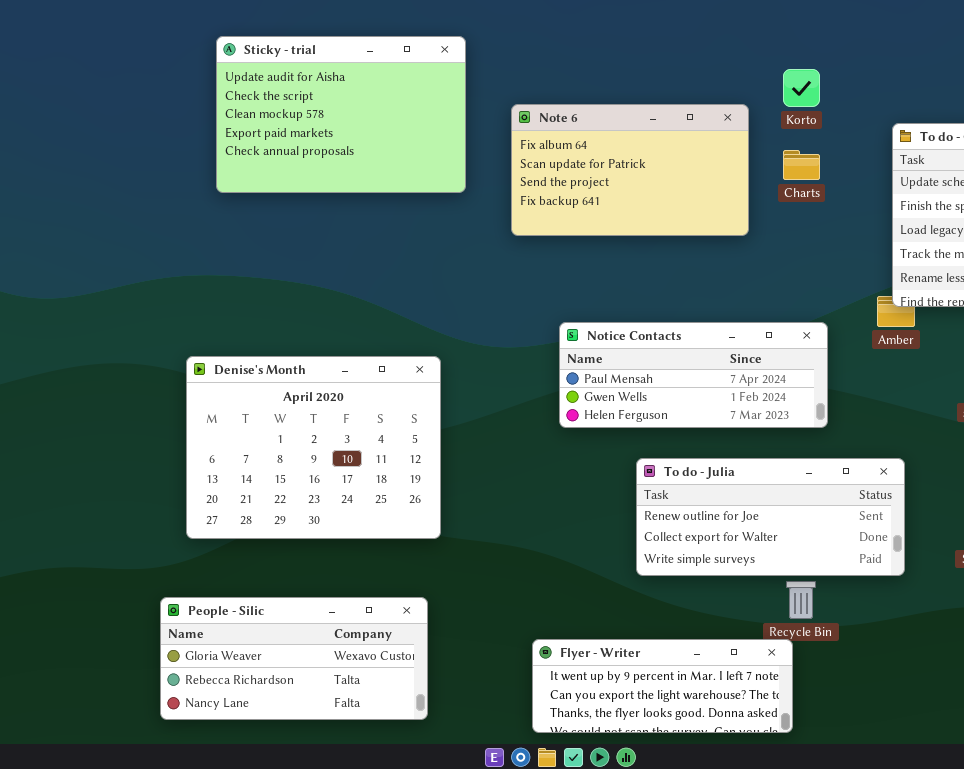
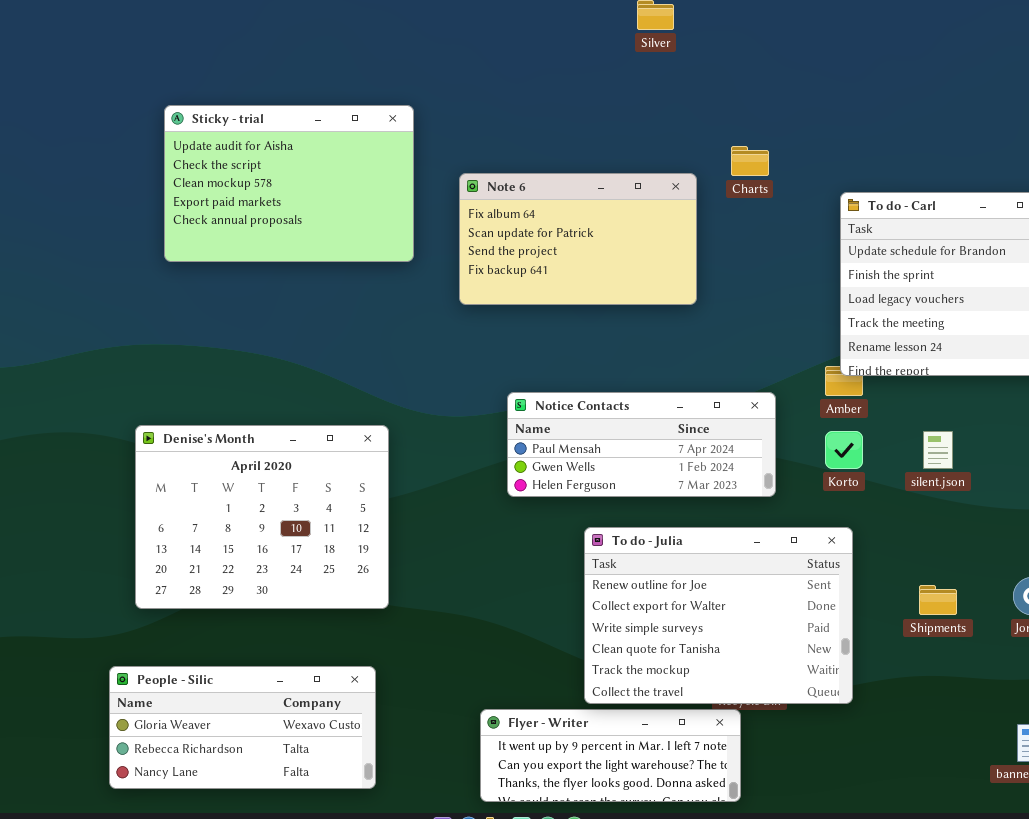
Korto: [783,69,820,107] -> [825,431,863,469], moved
Charts: [783,150,820,180] -> [731,146,769,176], moved
To do - Julia: [636,458,905,576] -> [584,527,853,704], resized

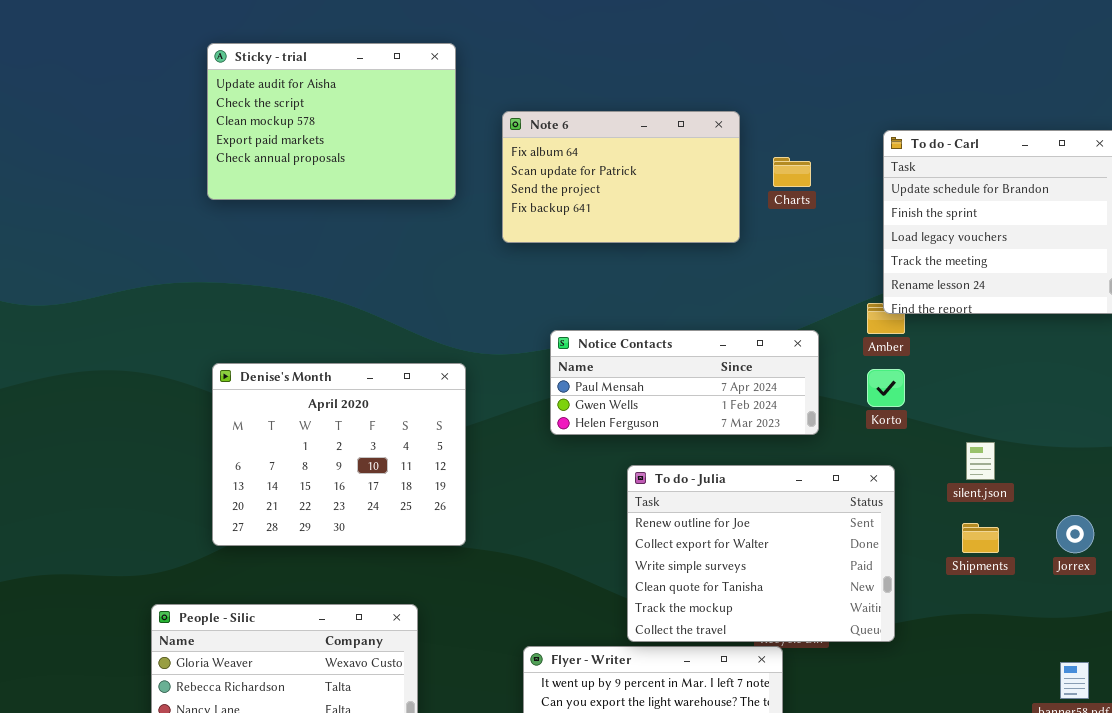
Charts: [731,146,769,176] -> [773,157,811,187], moved
Denise's Month: [135,425,389,609] -> [212,363,466,546], moved
silent.json: [923,431,953,469] -> [966,442,995,480], moved

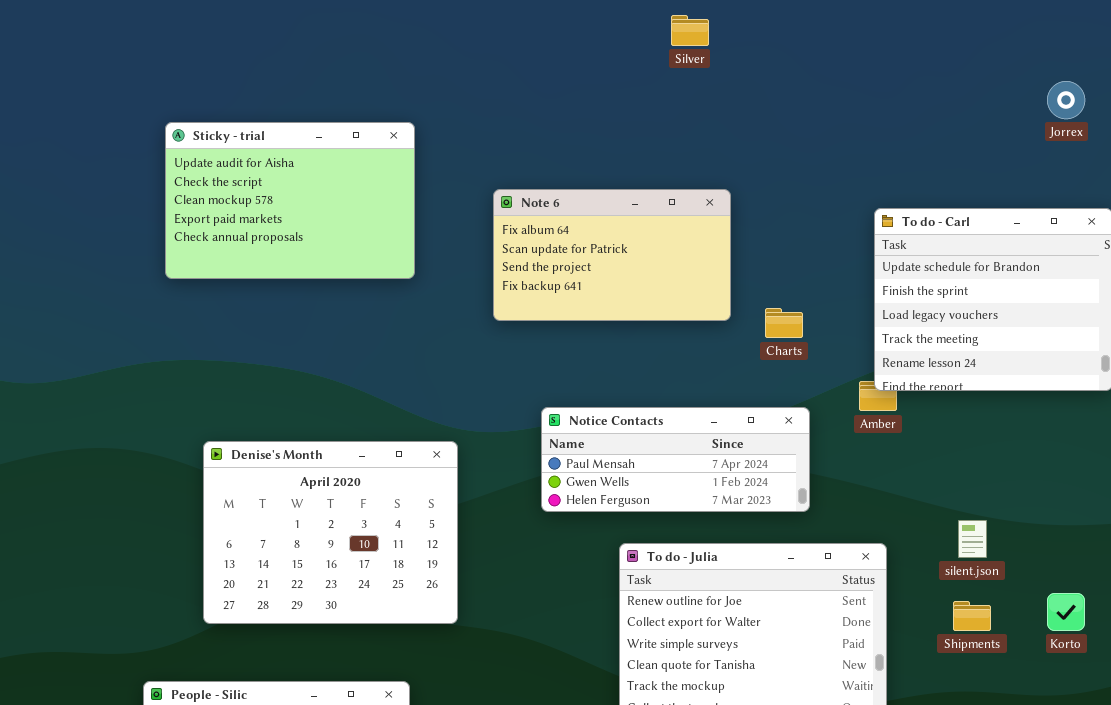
Sticky - trial: [207,43,456,200] -> [165,122,415,279], moved
Charts: [773,157,811,187] -> [765,308,803,338], moved
Korto: [867,369,905,407] -> [1047,593,1085,631], moved
Jorrex: [1056,515,1094,553] -> [1047,81,1085,119], moved

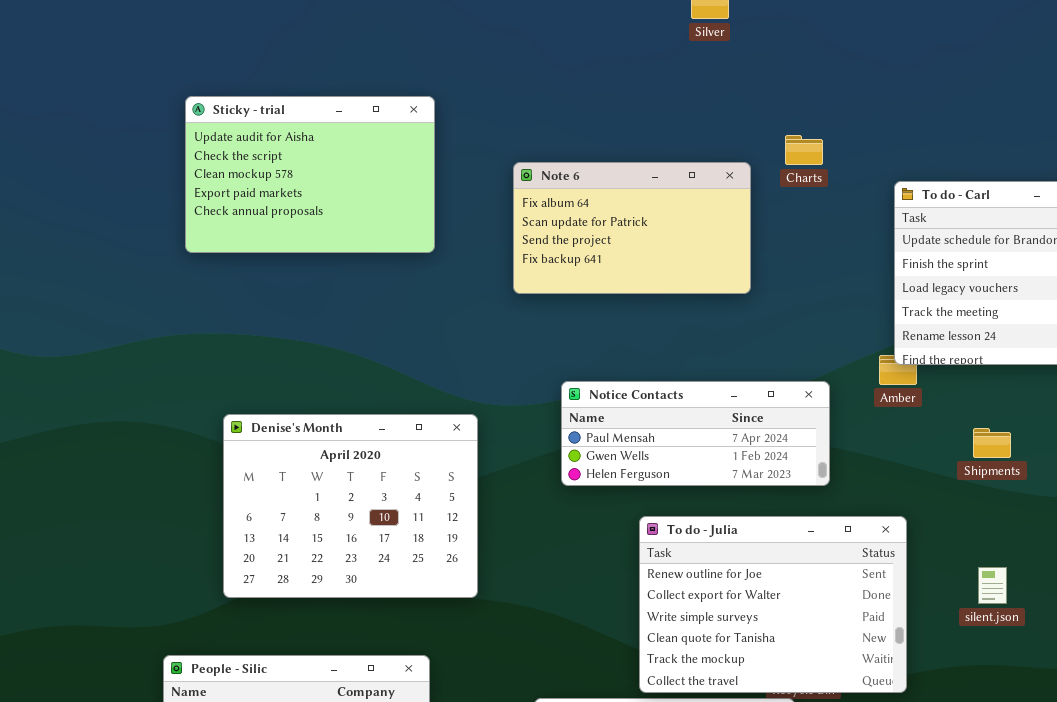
Charts: [765,308,803,338] -> [785,135,823,165], moved
silent.json: [958,520,987,558] -> [978,567,1007,604], moved
Shipments: [953,601,991,631] -> [973,428,1011,458], moved

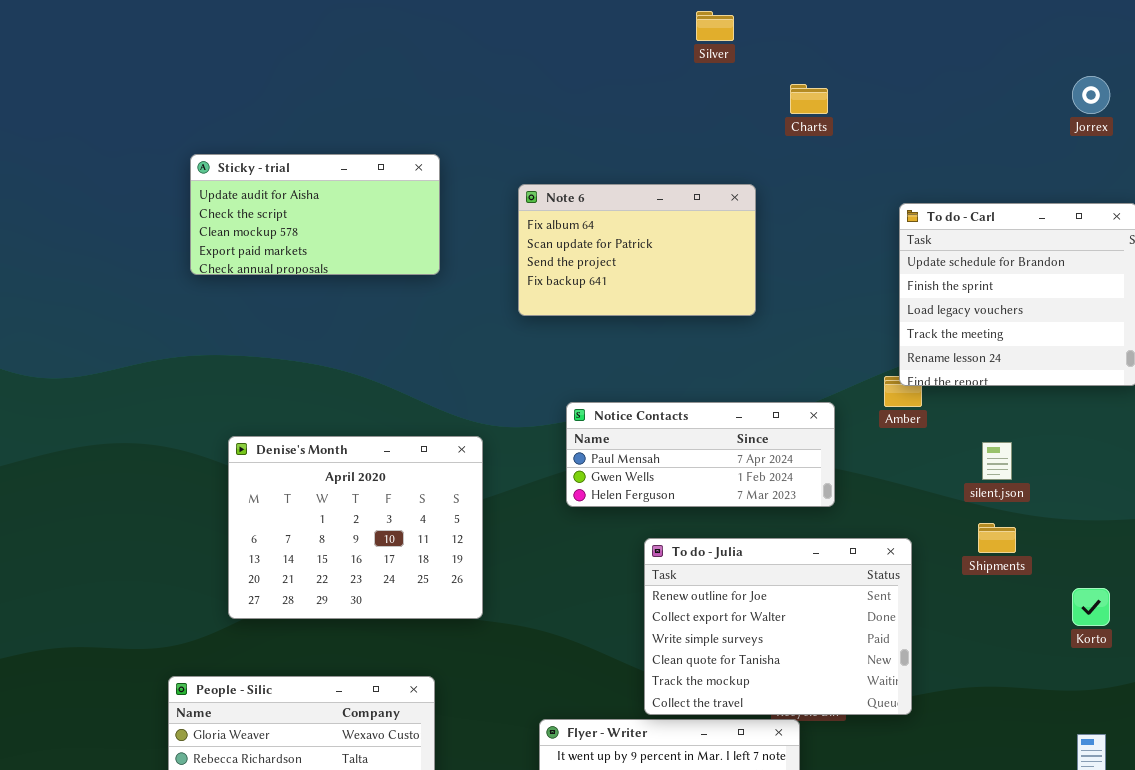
Sticky - trial: [185,96,435,253] -> [190,154,440,275], resized
Charts: [785,135,823,165] -> [790,84,828,114], moved
Shipments: [973,428,1011,458] -> [978,523,1016,553], moved
silent.json: [978,567,1007,604] -> [982,442,1012,480], moved

